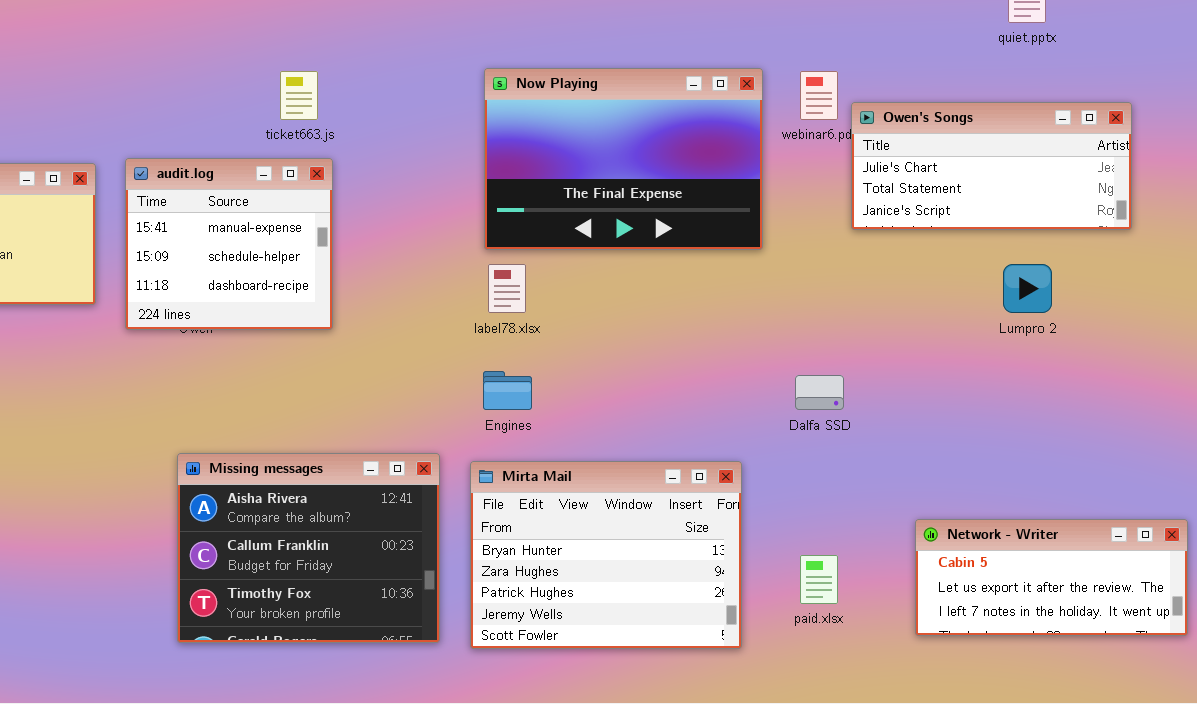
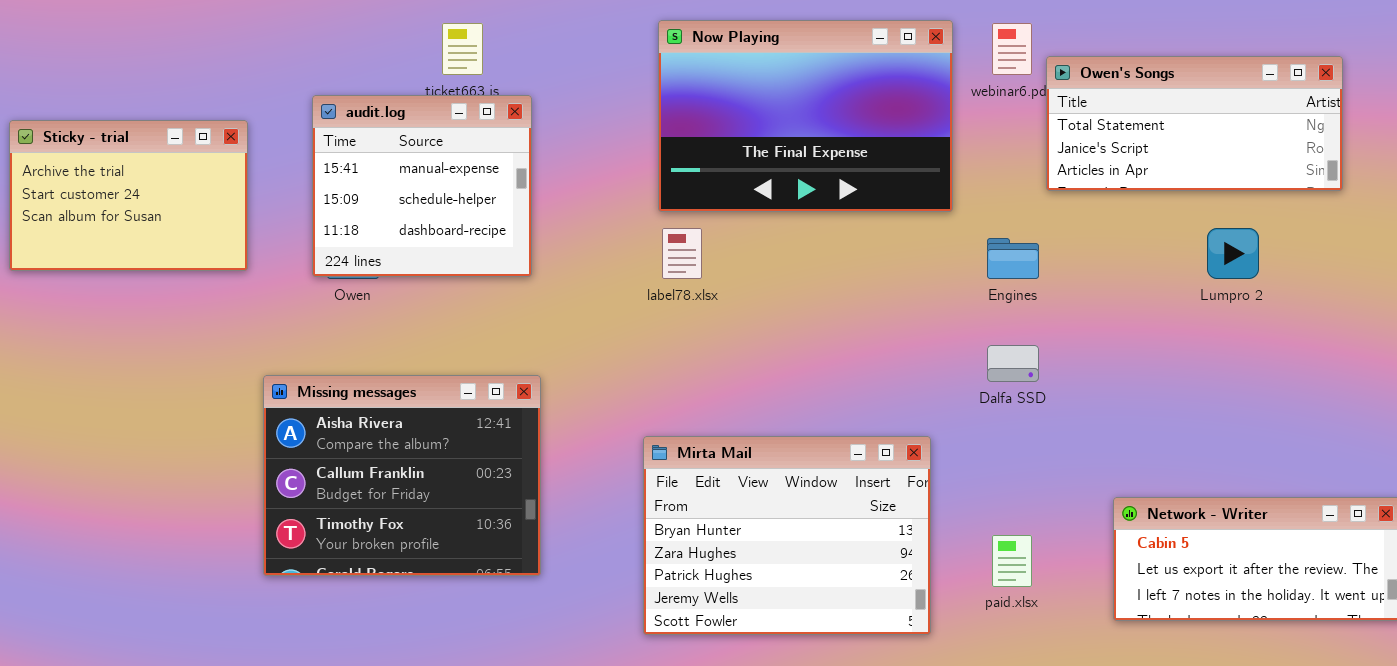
Owen's Songs: [851,102,1132,230] -> [1046,56,1343,191], scrolled down 1 row
audit.log: [125,158,333,330] -> [312,95,532,277], moved
Engines: [483,371,532,410] -> [987,238,1039,279], moved
Missing messages: [177,453,440,643] -> [263,375,541,576], moved

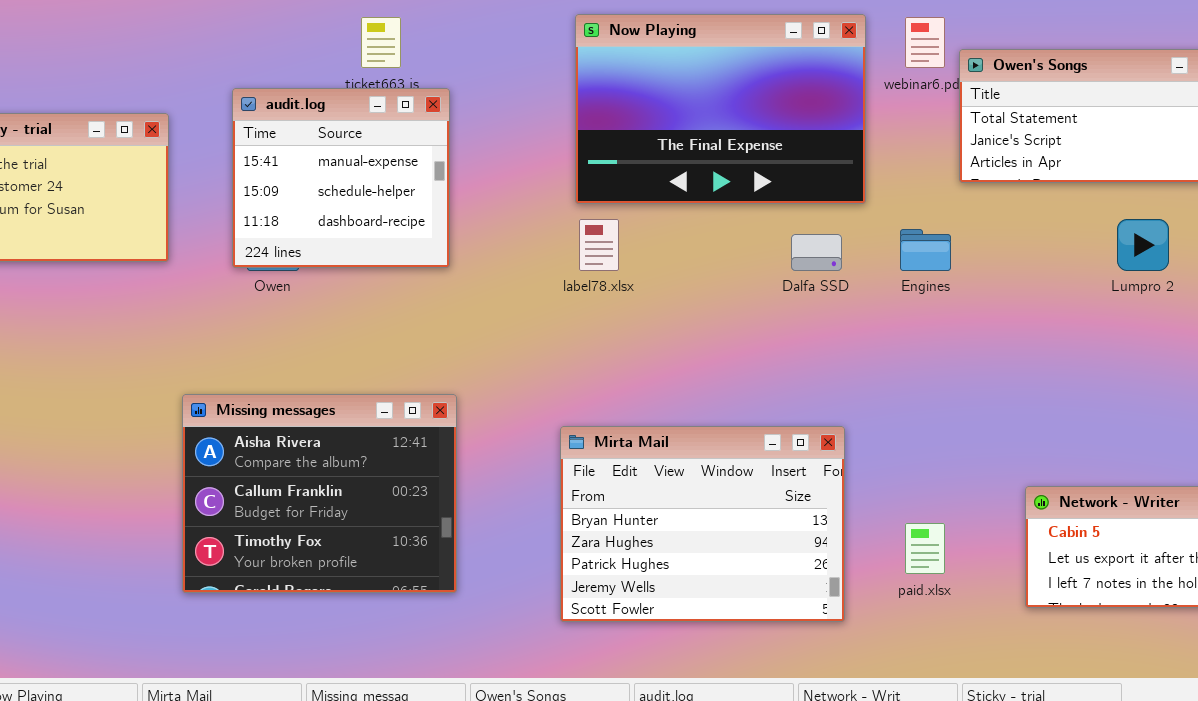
Dalfa SSD: [987,345,1039,382] -> [791,234,842,271], moved
Missing messages: [263,375,541,576] -> [182,394,457,593], moved

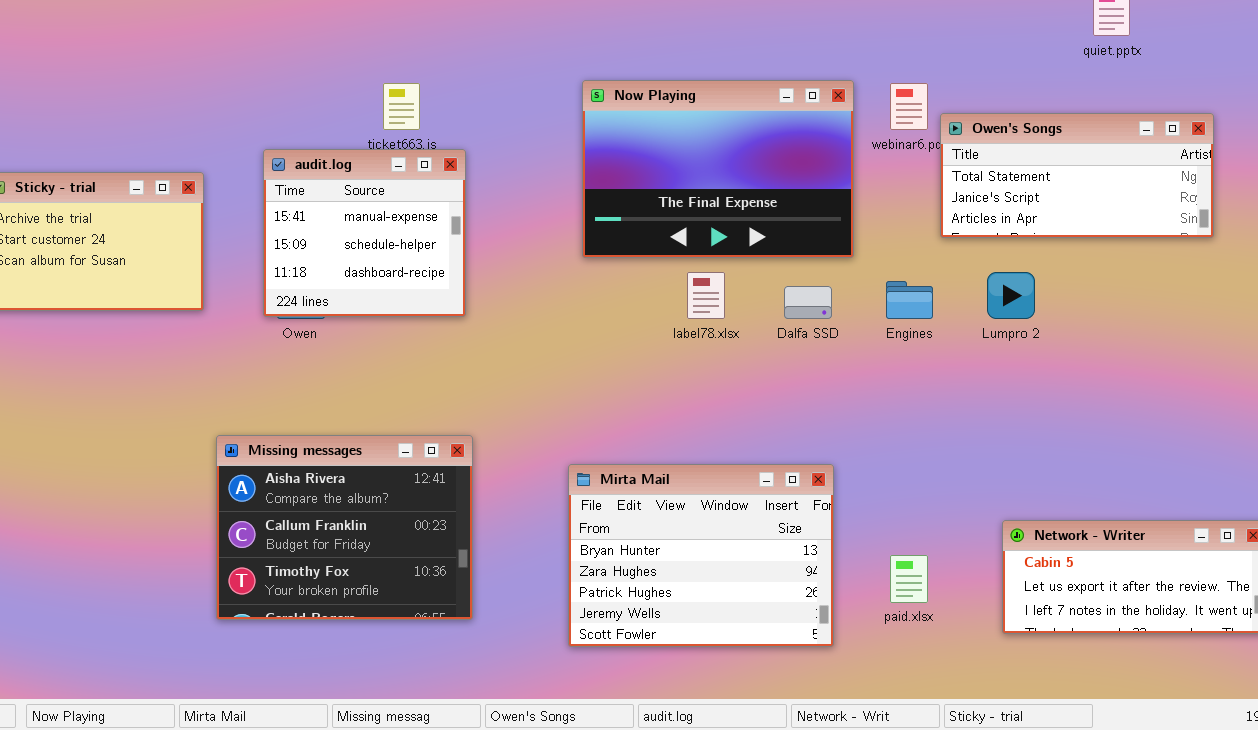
label78.xlsx: [579,219,619,271] -> [687,272,725,319], moved
Lumpro 2: [1117,219,1169,271] -> [987,272,1035,319], moved

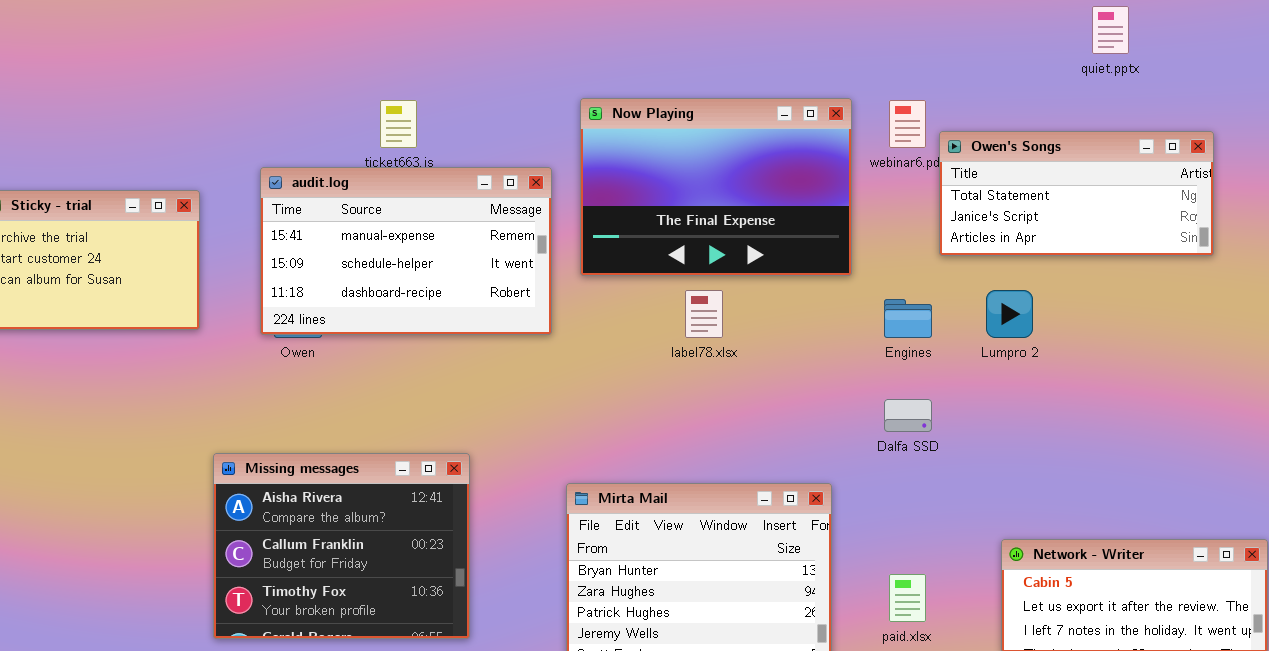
audit.log: [263,149,466,317] -> [260,167,552,335], resized
Dalfa SSD: [784,286,832,319] -> [884,399,932,432], moved

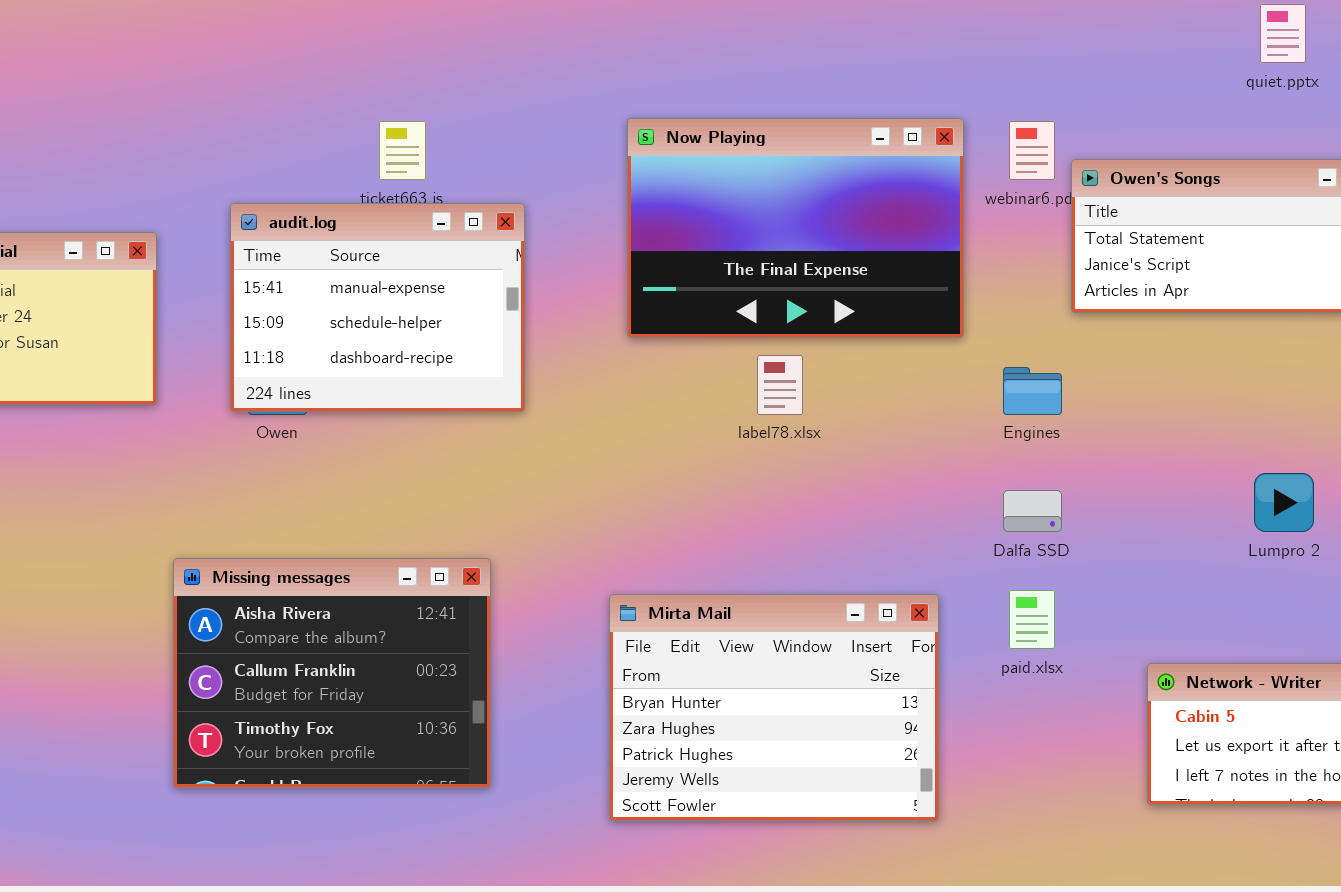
audit.log: [260,167,552,335] -> [230,203,525,412], resized
Lumpro 2: [986,290,1033,338] -> [1254,473,1314,532], moved
paid.xlsx: [889,574,926,622] -> [1009,590,1055,649], moved

